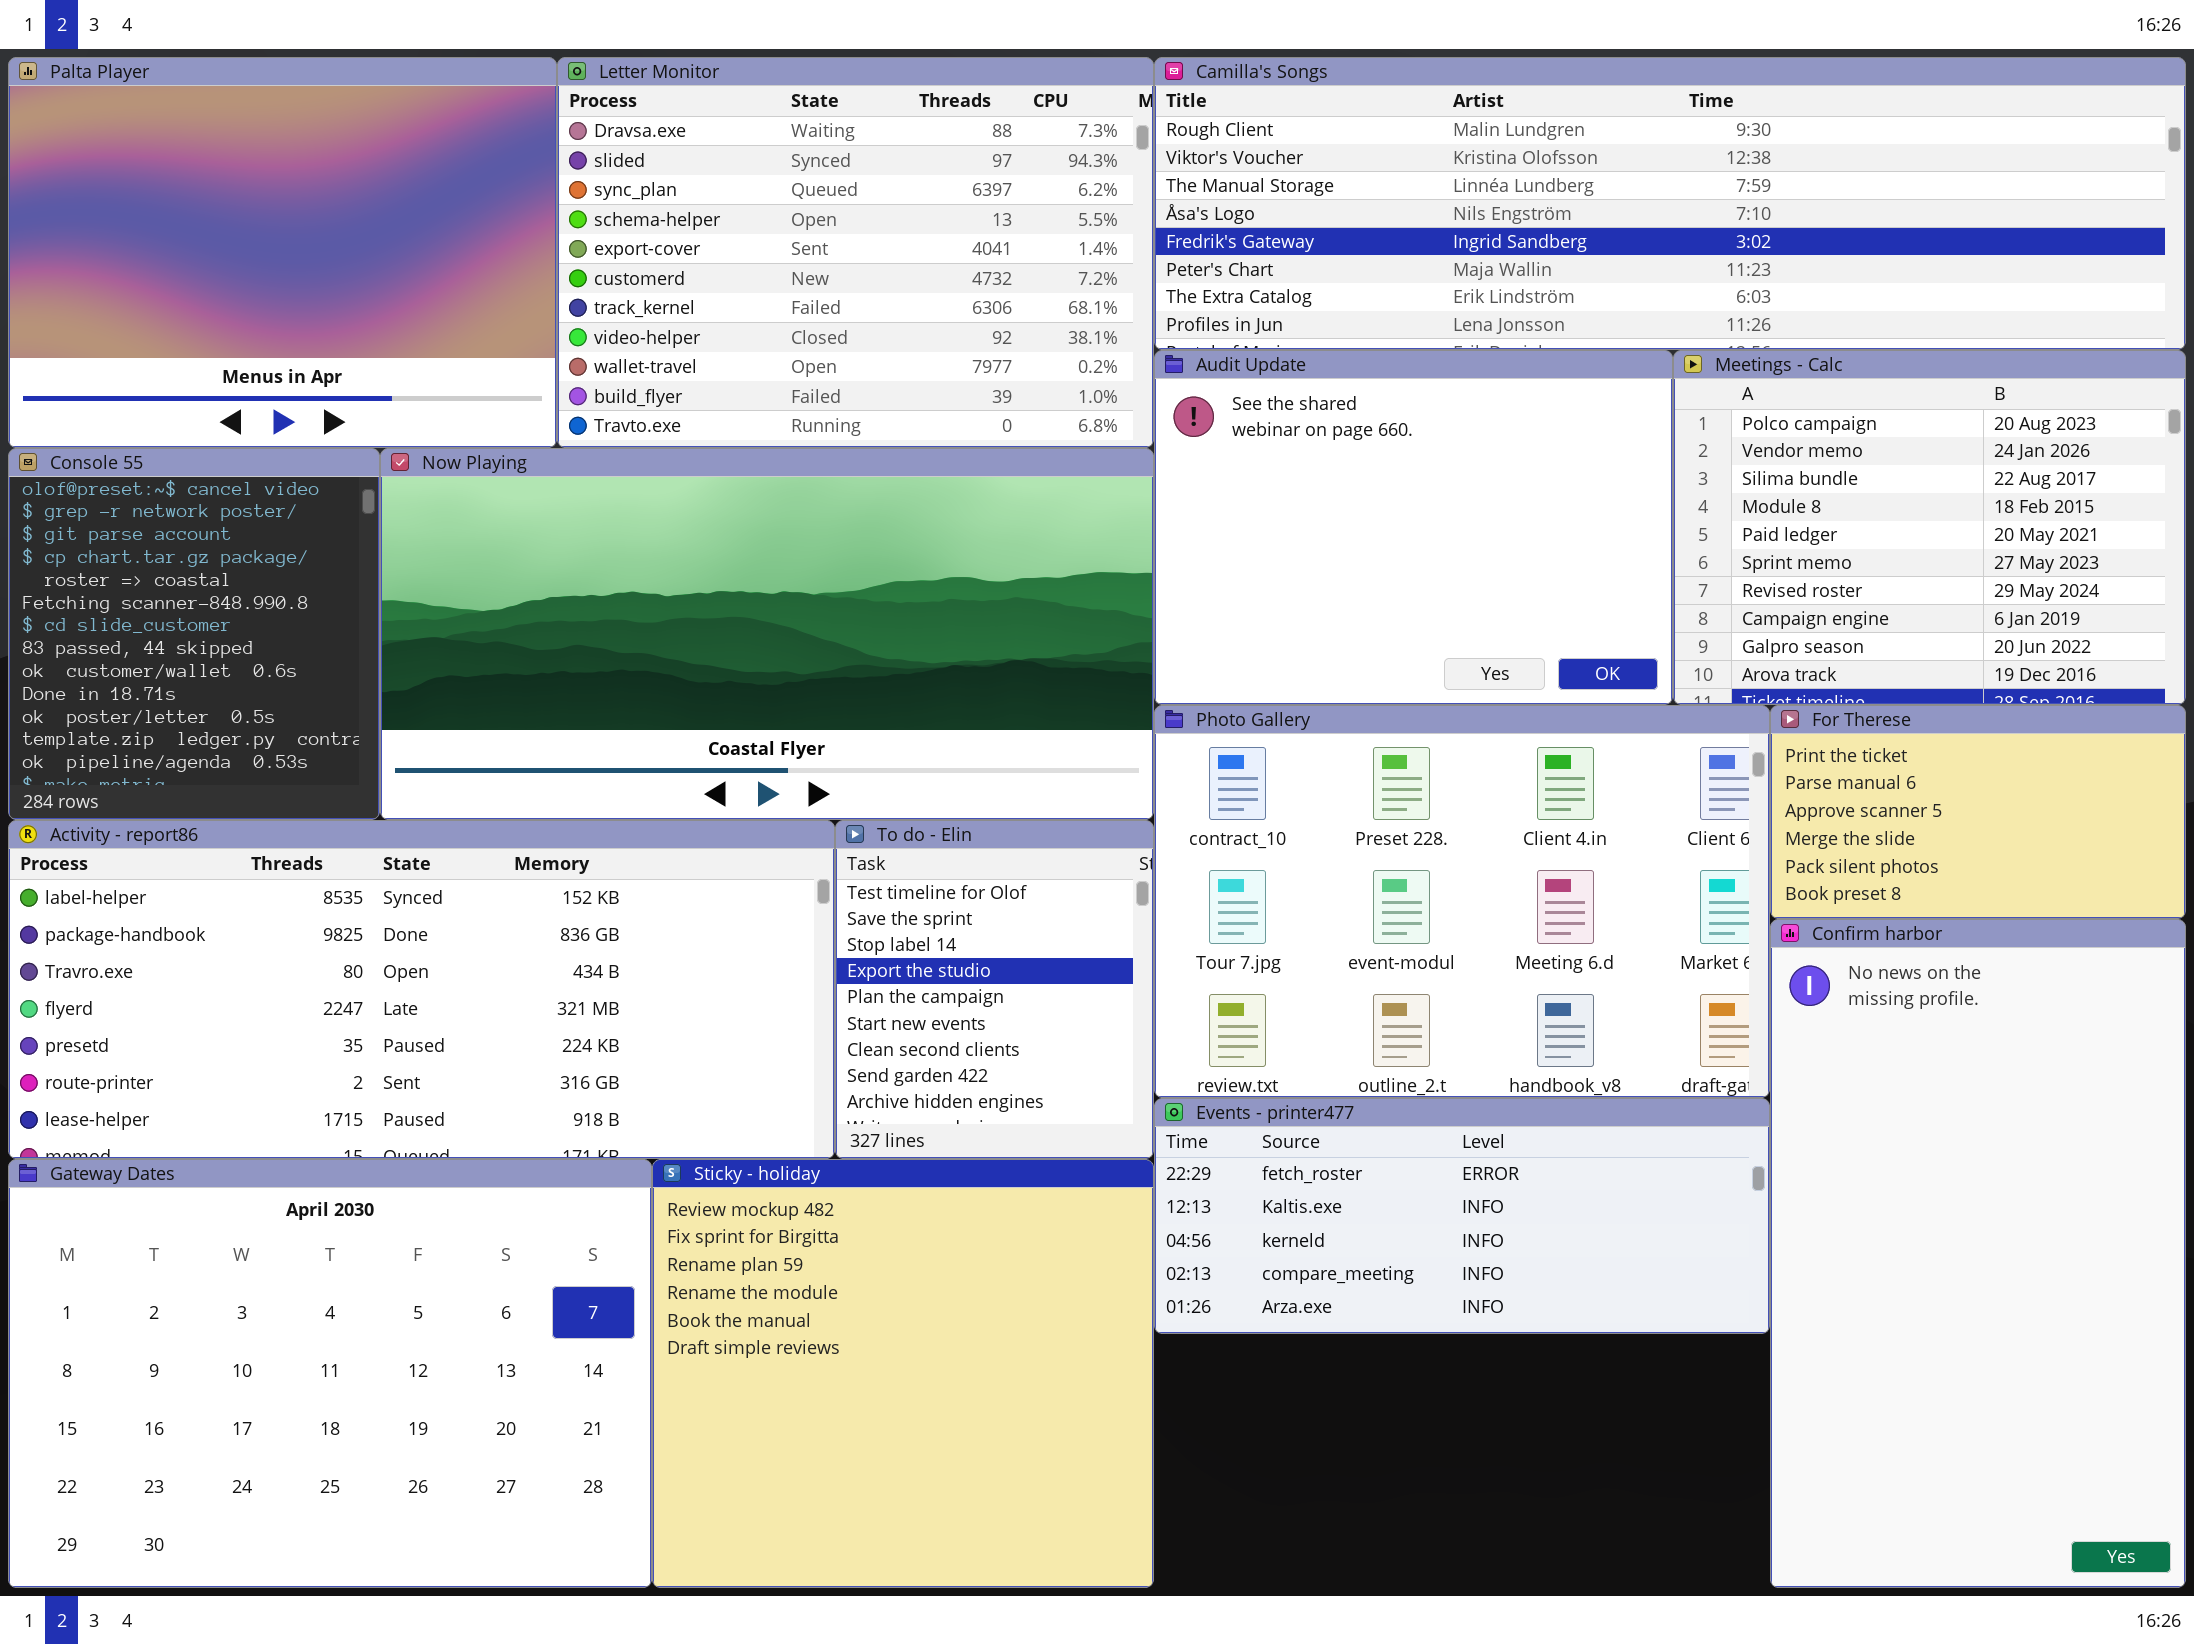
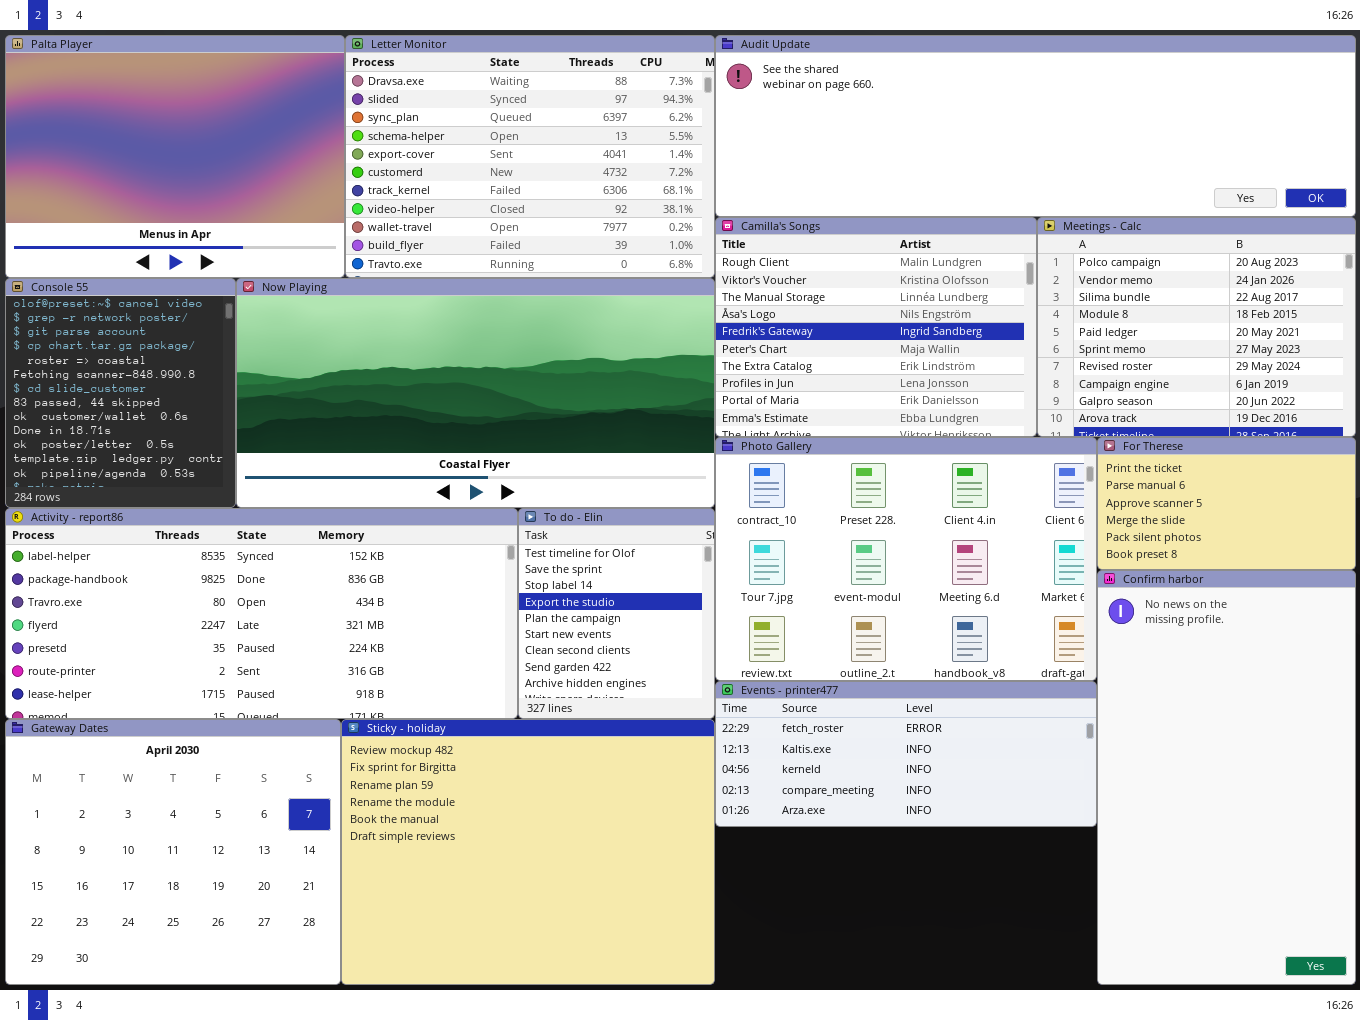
Camilla's Songs: [1154,57,2186,350] -> [715,217,1037,437], moved, resized
Audit Update: [1154,350,1673,705] -> [715,35,1356,217], moved, resized
Gateway Dates: [8,1159,652,1588] -> [5,719,341,985], resized
Sticky - holiday: [652,1159,1154,1588] -> [341,719,715,985], resized

